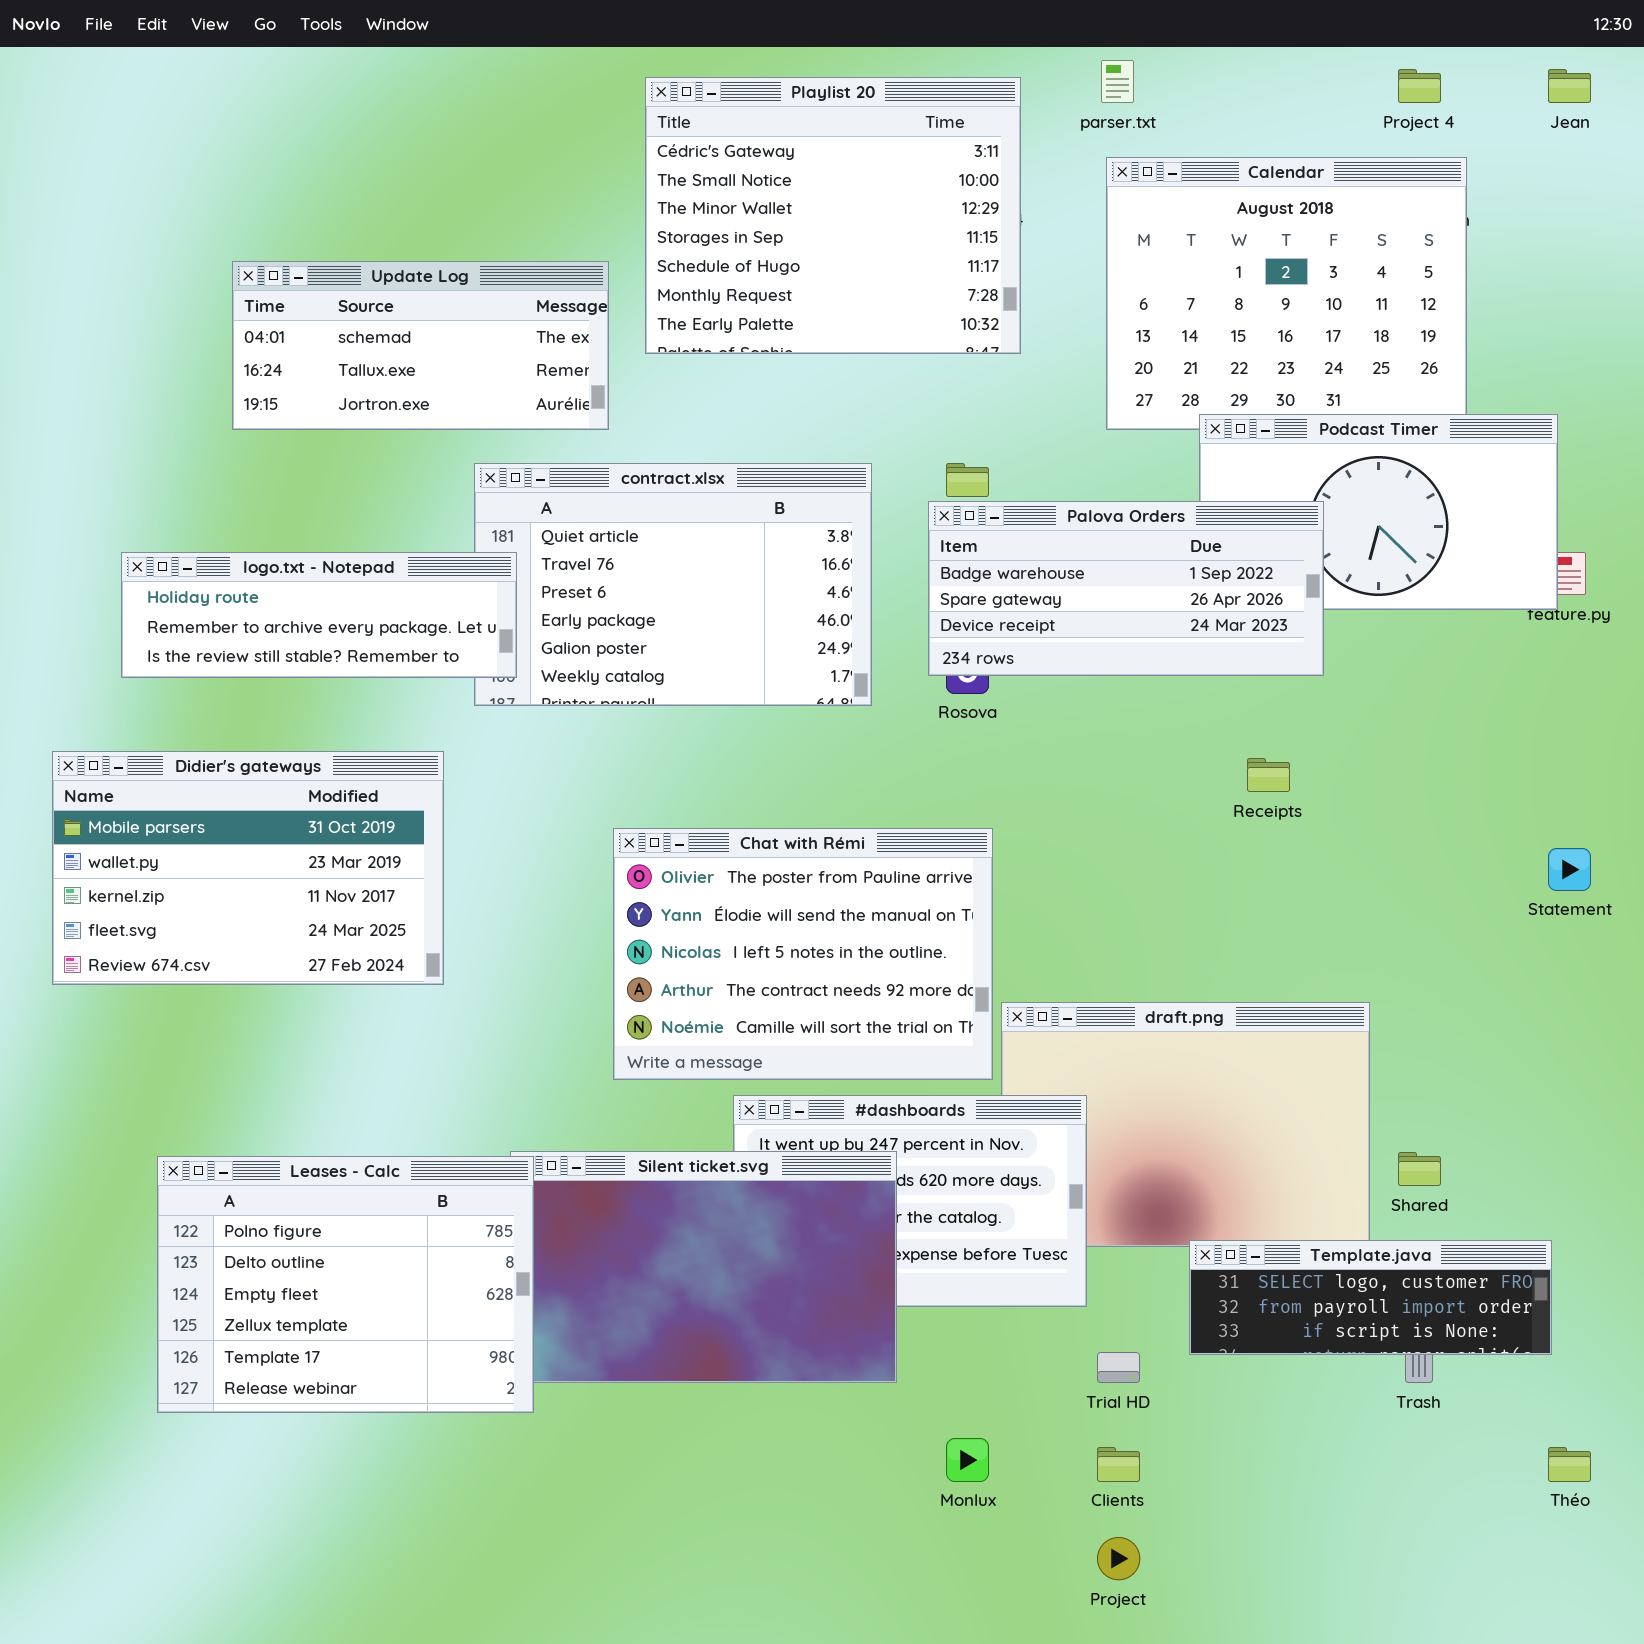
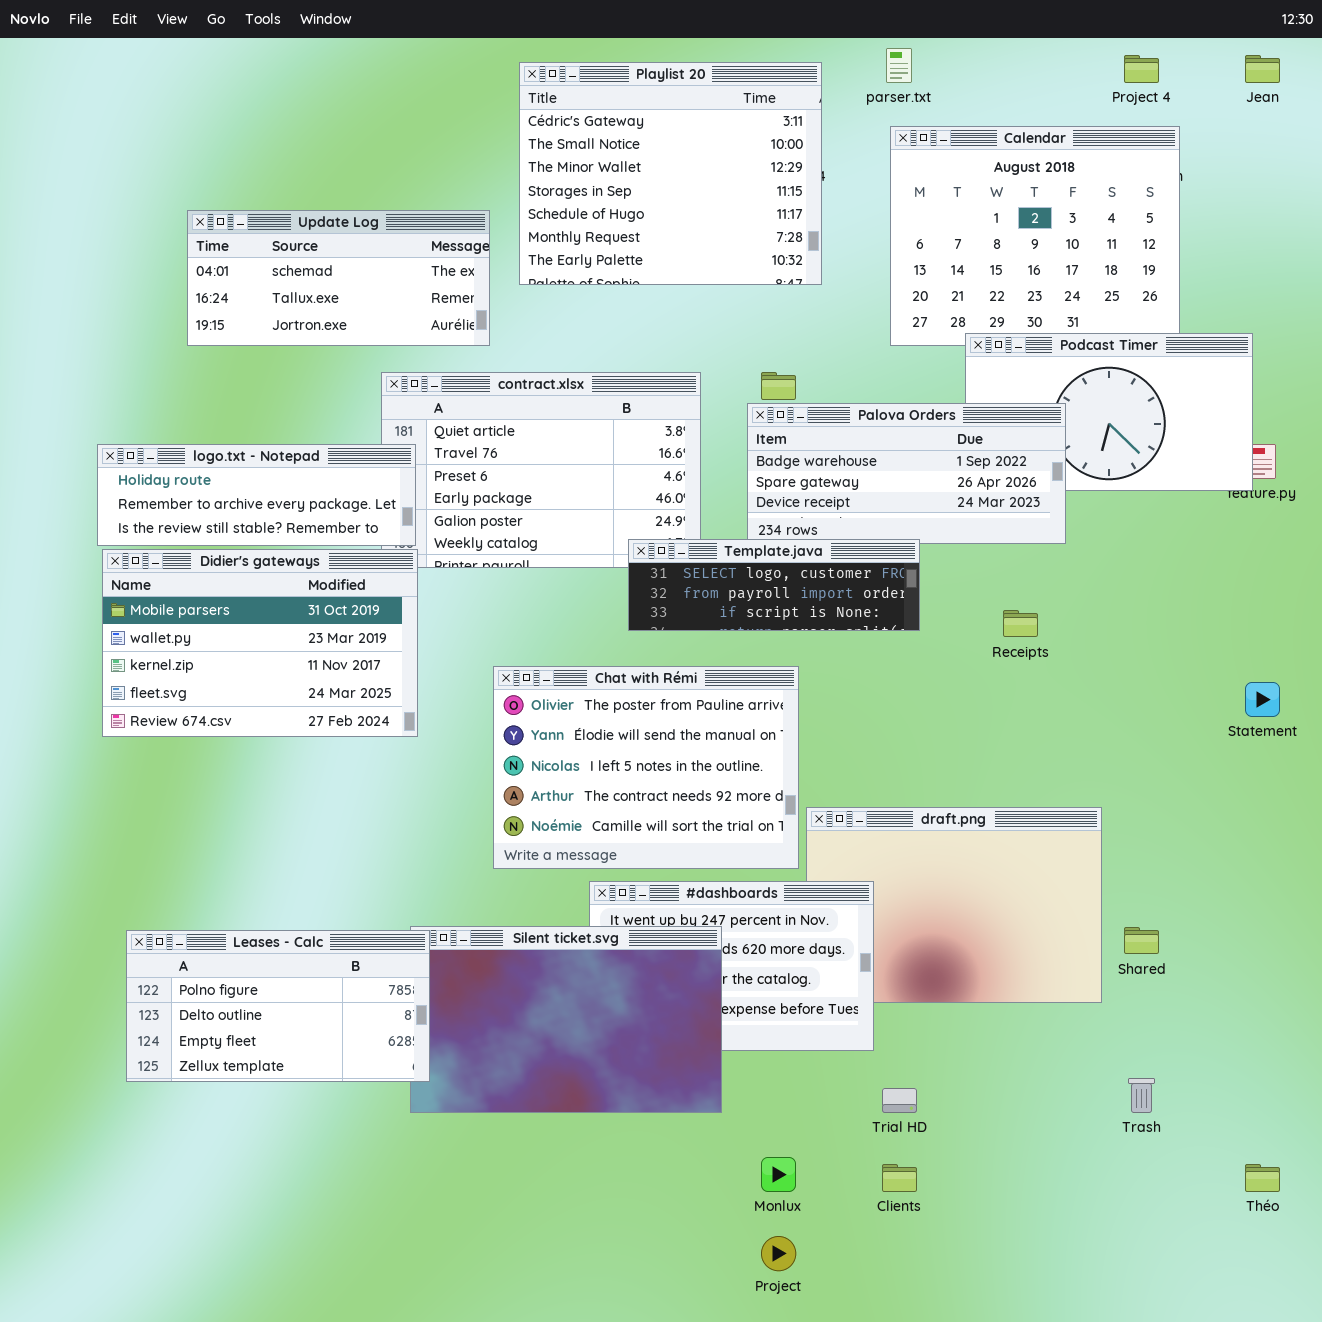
Didier's gateways: [52,751,444,985] -> [102,549,418,737], moved
Leases - Calc: [157,1156,534,1413] -> [126,930,430,1082], resized
Template.java: [1189,1240,1552,1355] -> [628,539,920,631], moved
Project: [1097,1537,1140,1580] -> [761,1236,796,1271], moved

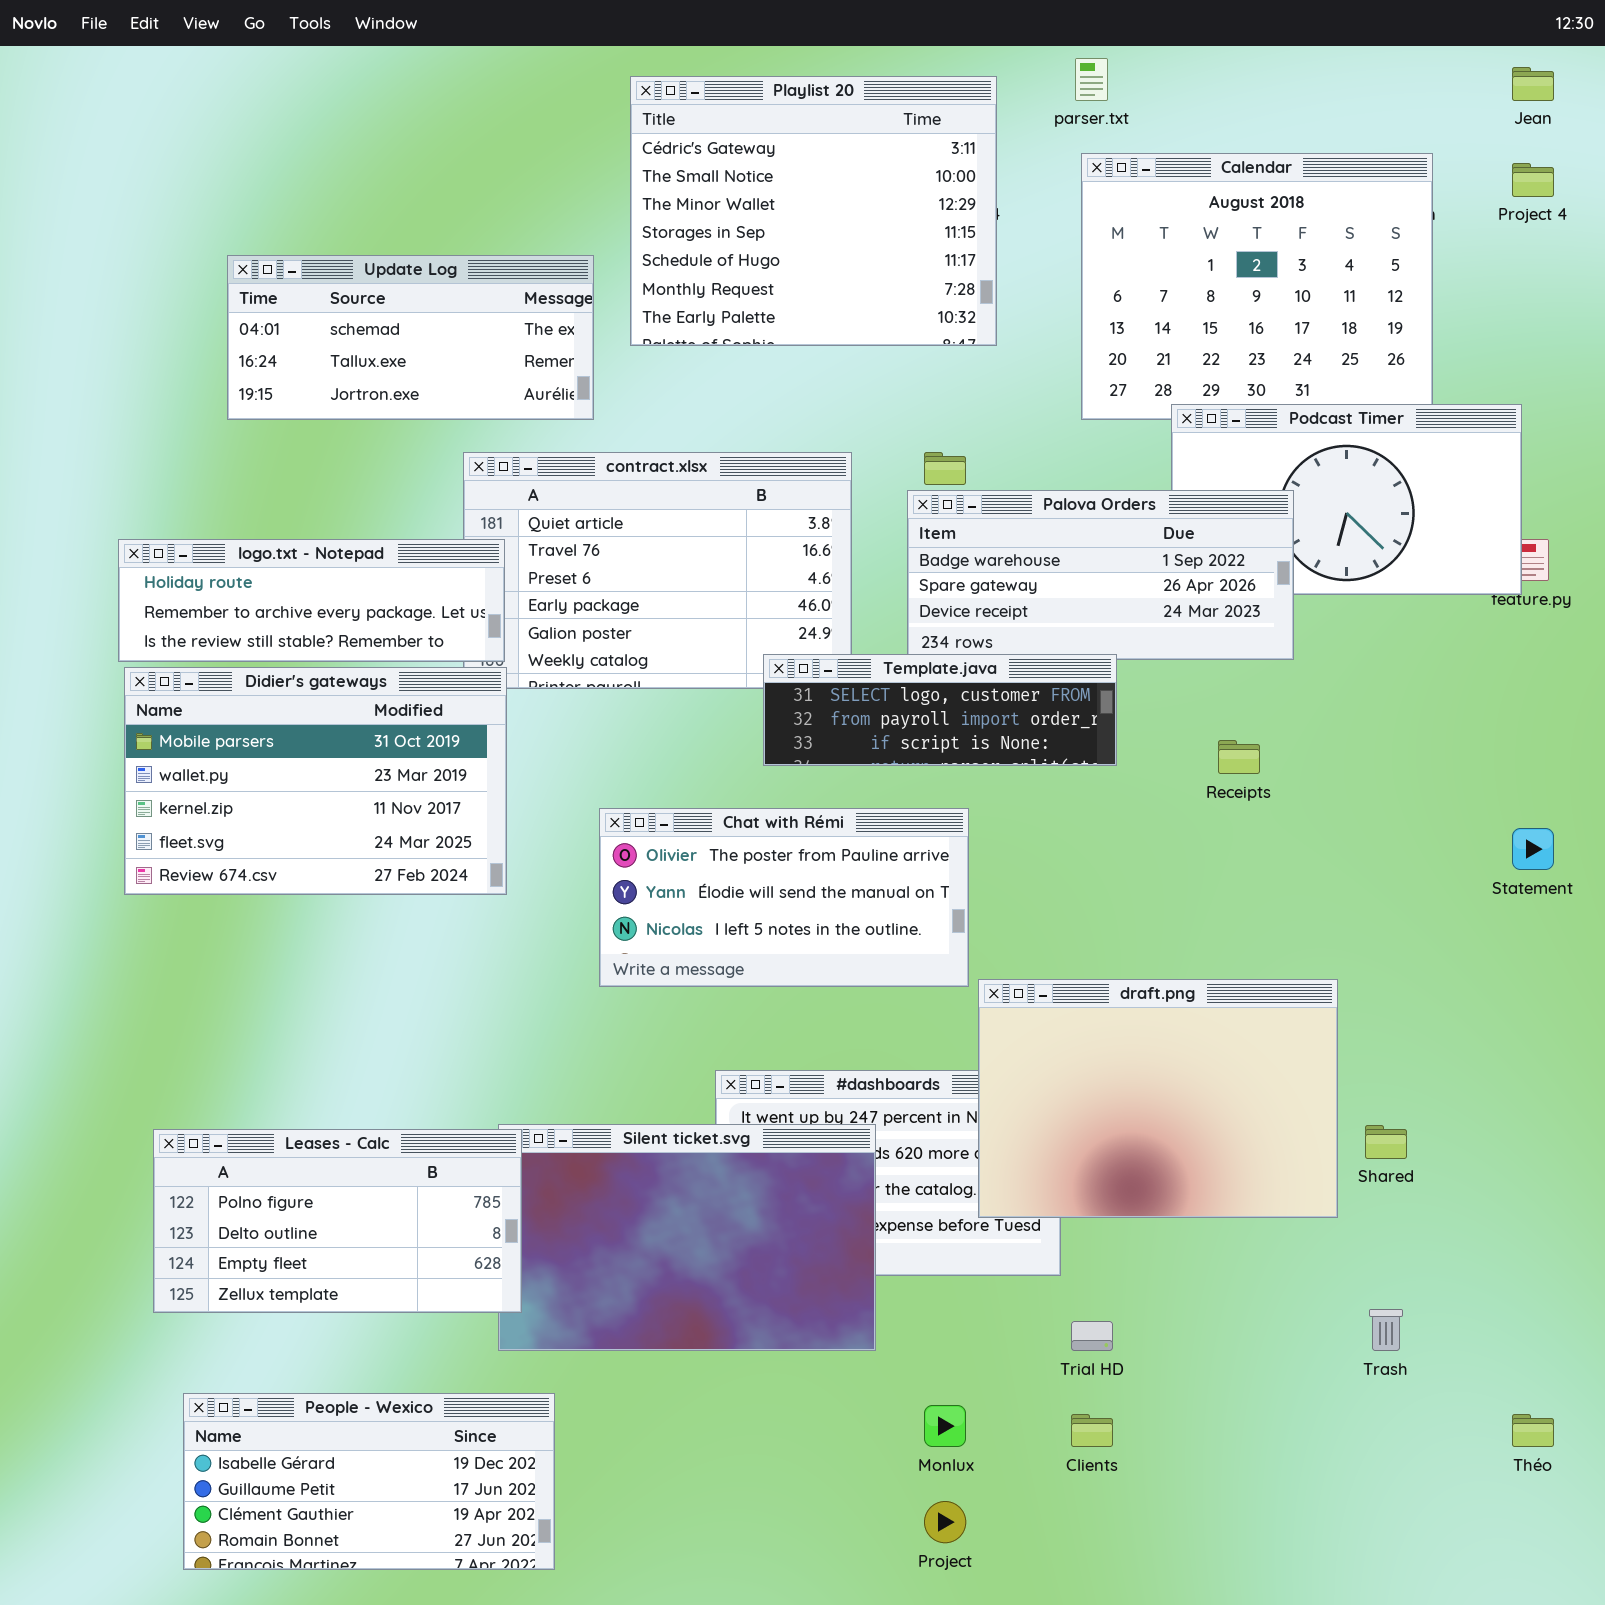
Project 4: [1124,55,1159,83] -> [1512,163,1554,197], moved
Chat with Rémi: [493,666,799,869] -> [599,808,969,987], resized
draft.png: [806,807,1102,1003] -> [978,979,1338,1218], raised
People - Wexico: none -> [183,1393,555,1570], opened

